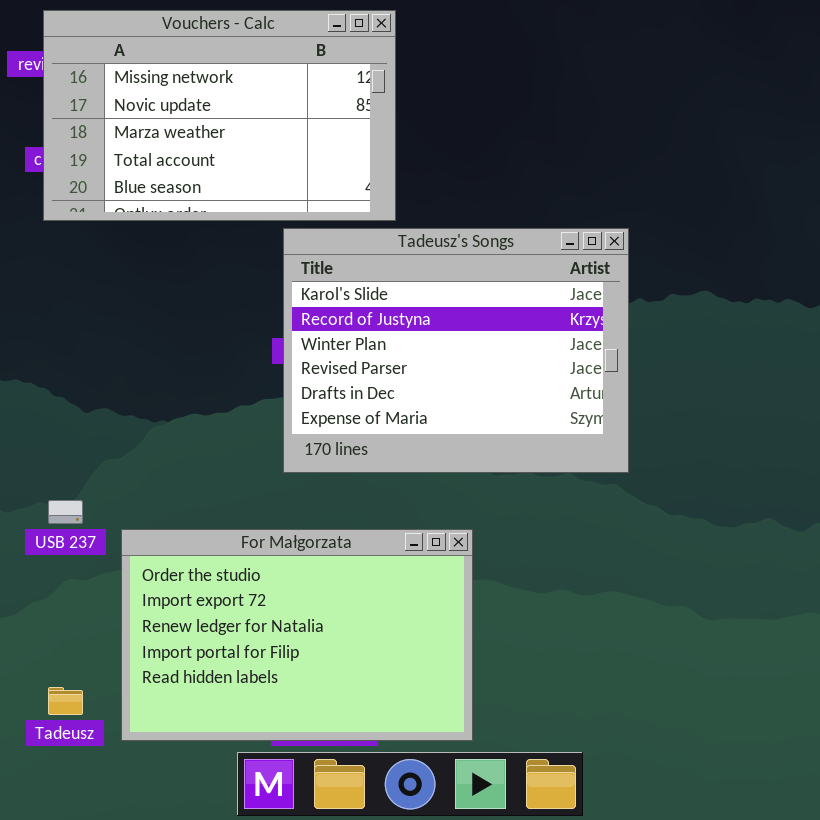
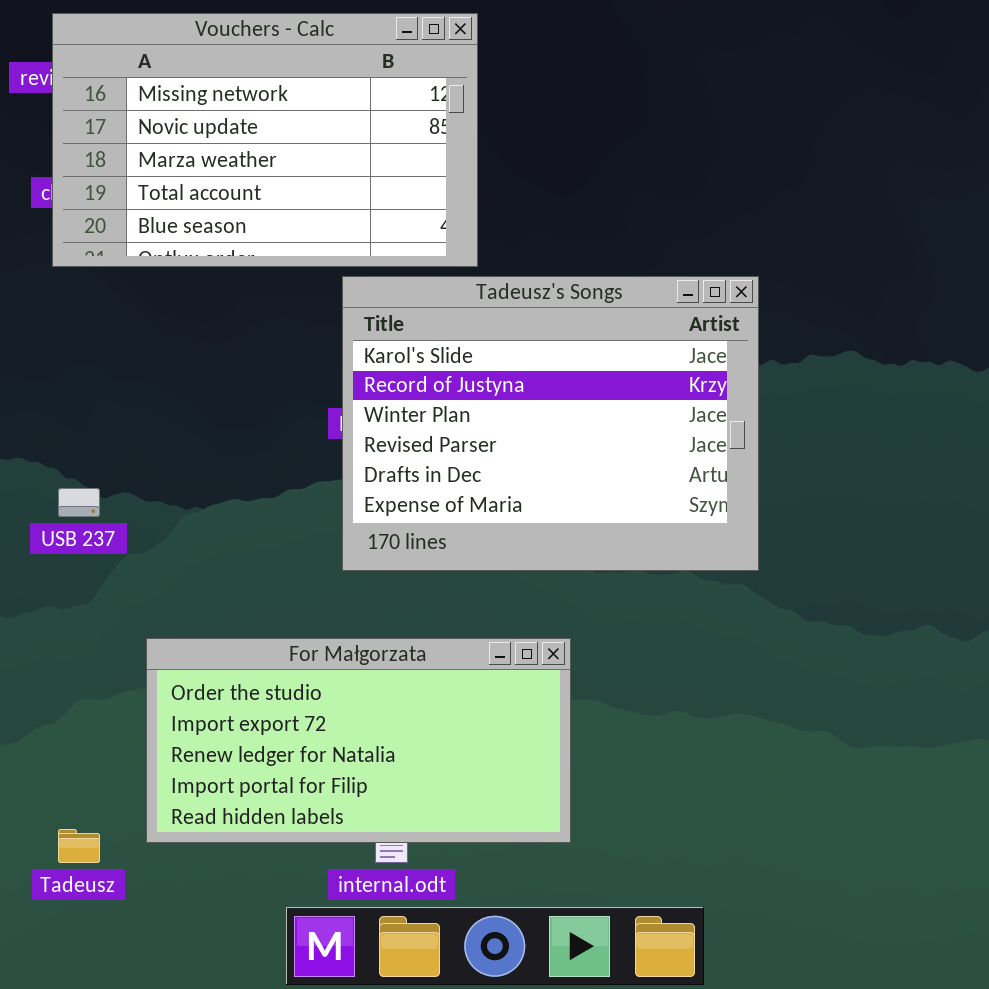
USB 237: [48,500,83,524] -> [58,488,100,517], moved
For Małgorzata: [121,529,473,741] -> [146,638,571,843], resized

